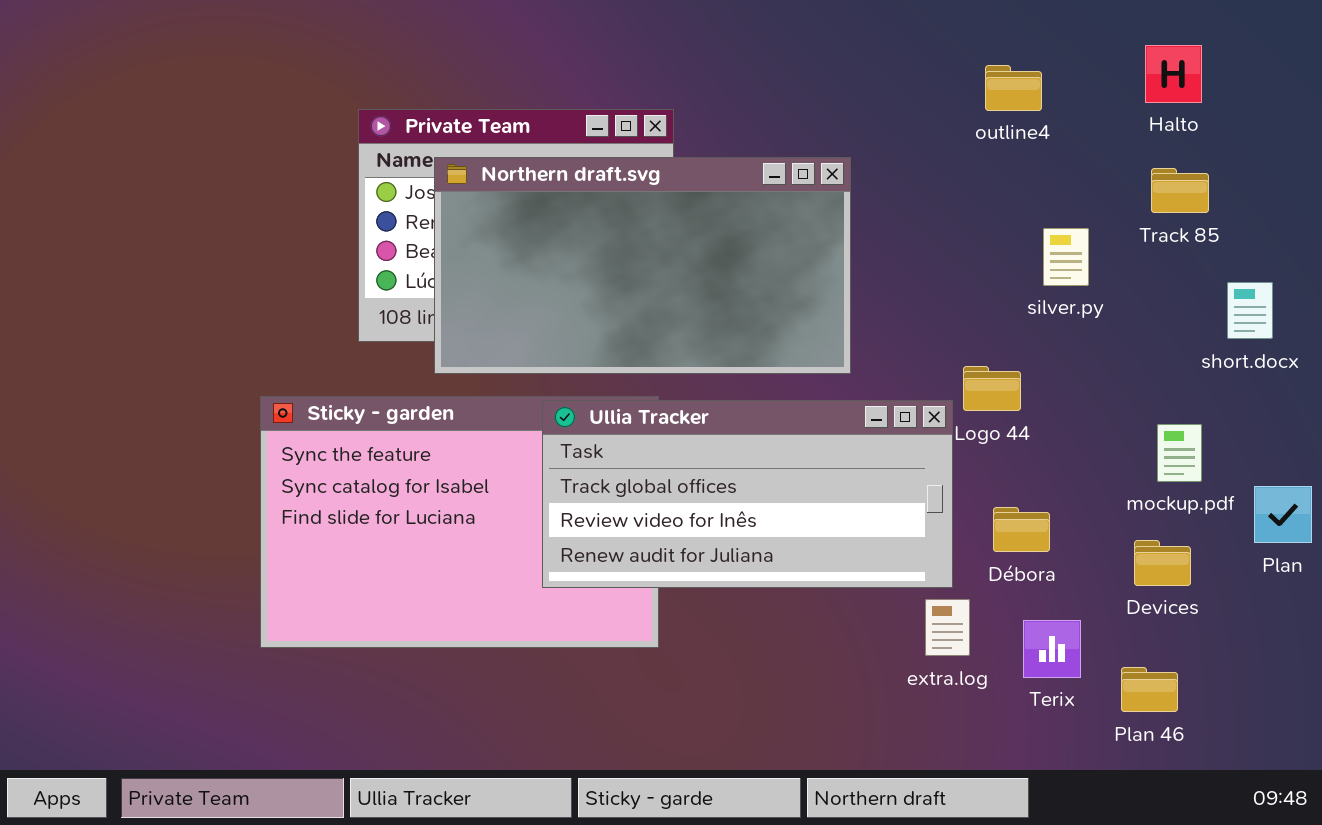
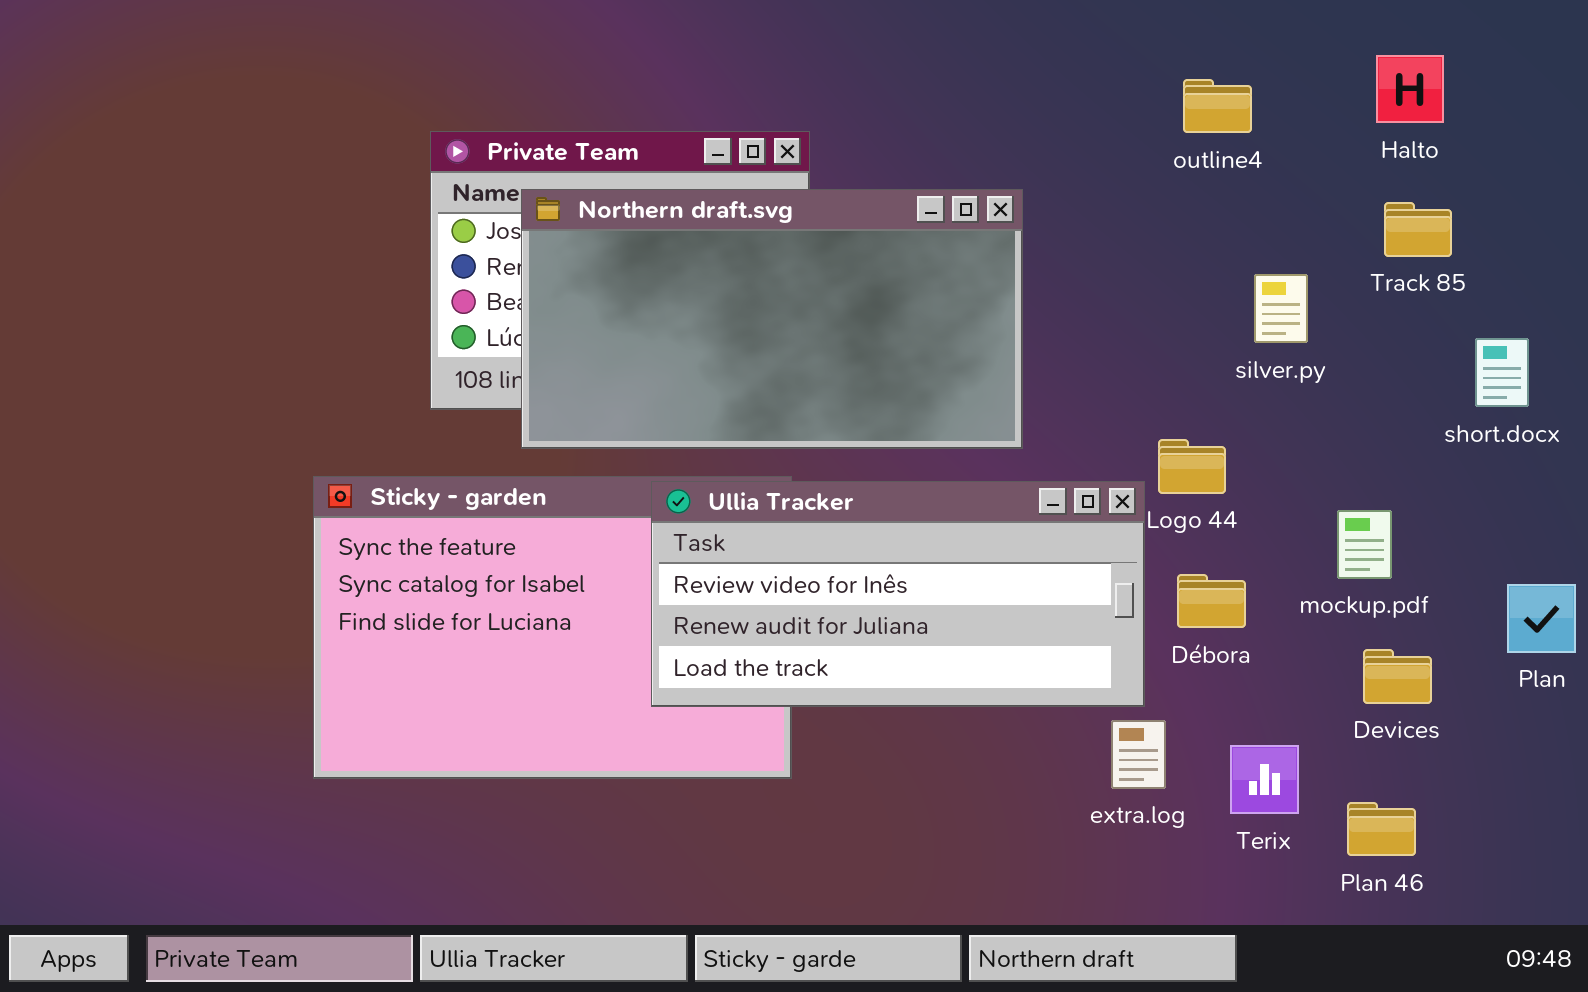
Ullia Tracker: [542,400,953,588] -> [651,481,1145,707], scrolled down 1 row
mockup.pdf: [1157,424,1202,482] -> [1337,510,1392,579], moved
Débora: [993,507,1050,552] -> [1177,574,1246,628], moved

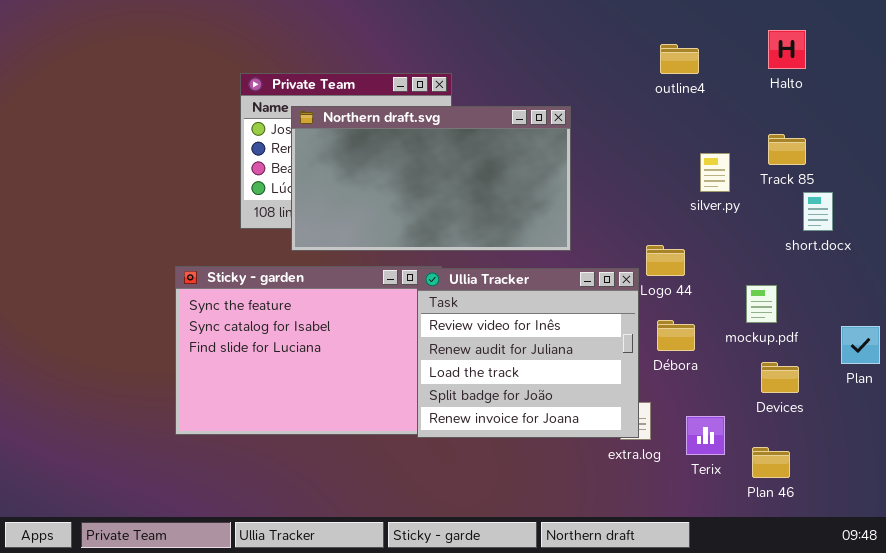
Track 85: [1384,202,1452,257] -> [768,134,806,165], moved
short.docx: [1475,338,1529,407] -> [803,192,833,231], moved
Ullia Tracker: [651,481,1145,707] -> [417,268,639,438], resized

